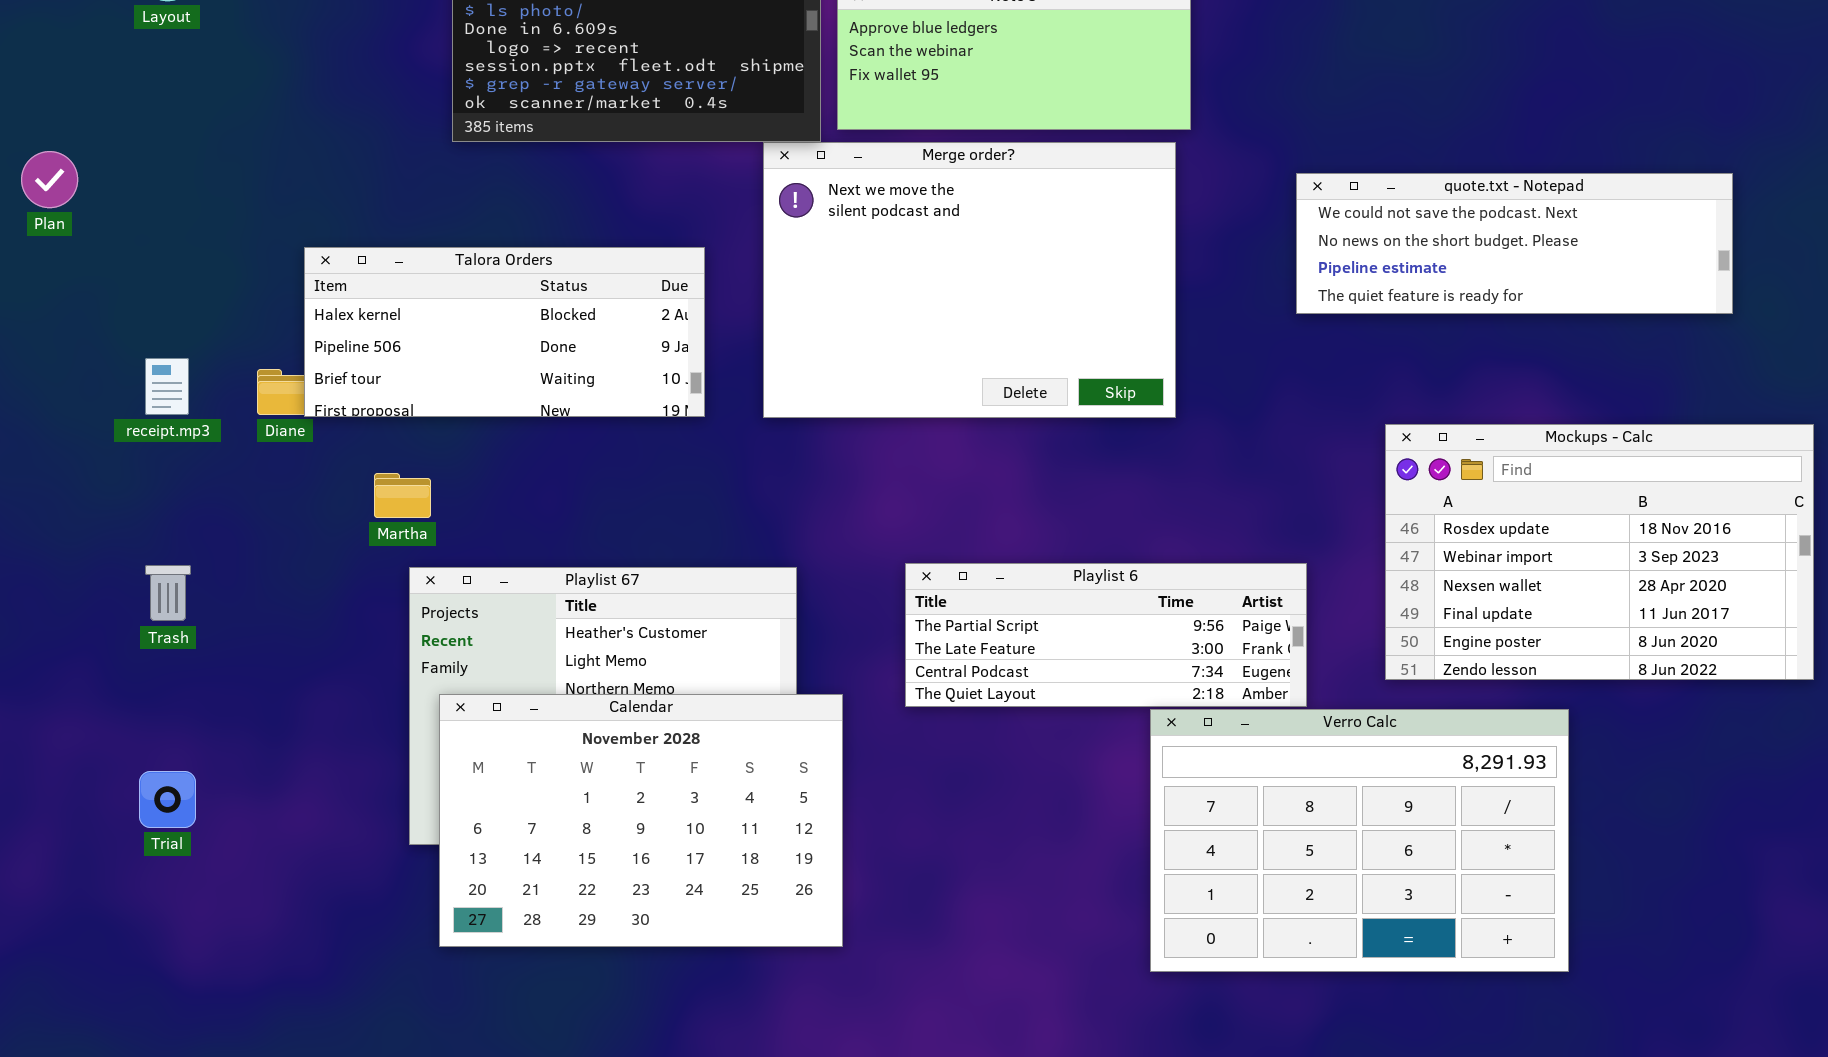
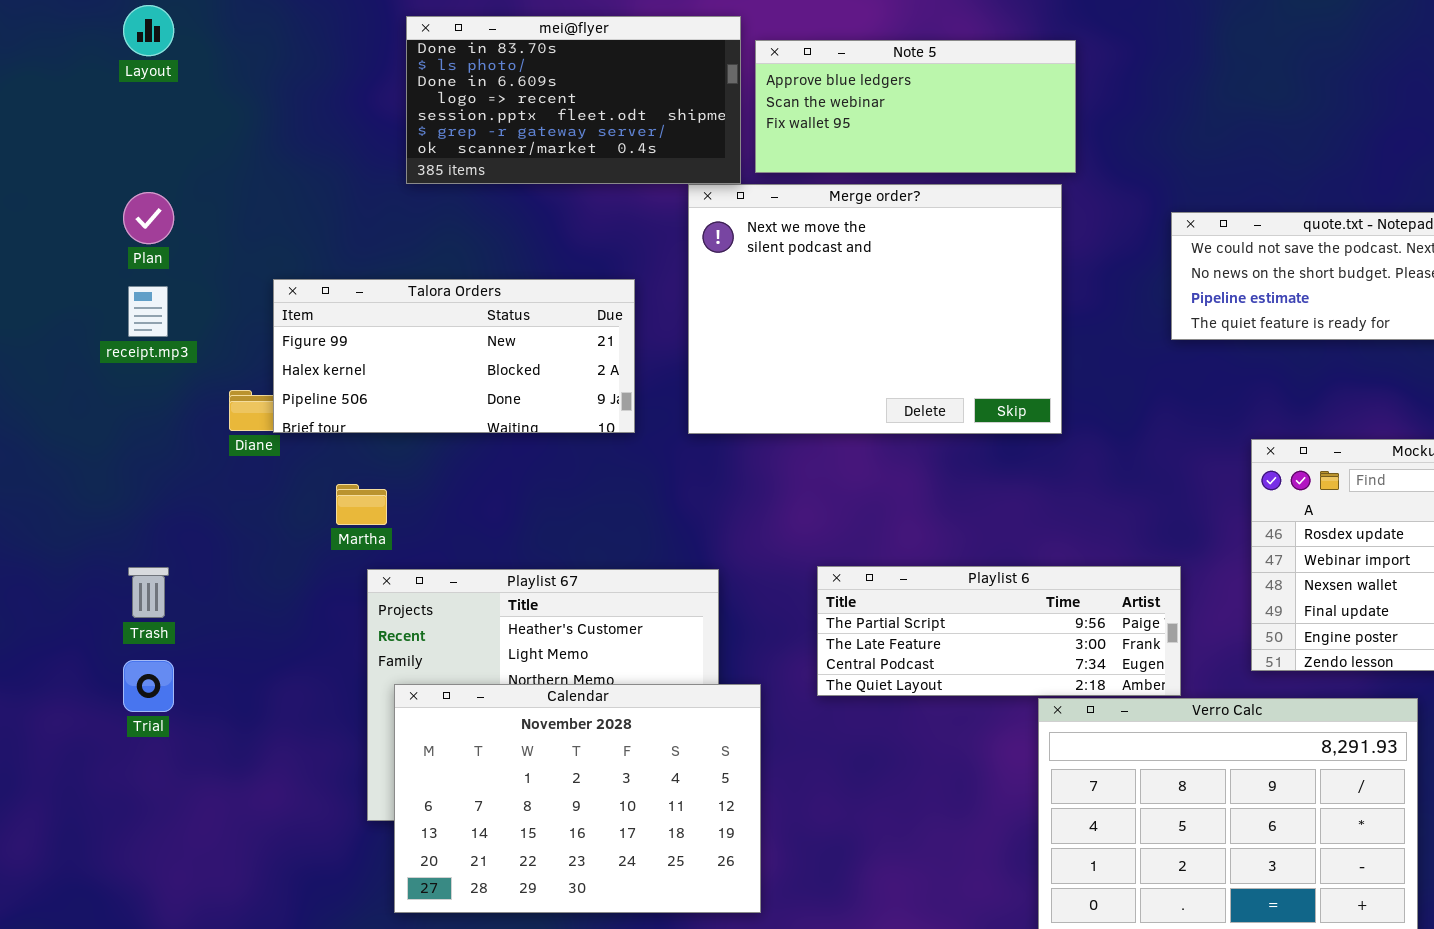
Plan: [21,151,78,208] -> [123,192,174,244], moved
Talora Orders: [304,247,705,417] -> [273,279,635,433], scrolled up 1 row
receipt.mp3: [145,358,189,415] -> [128,286,168,337], moved
Trial: [139,771,196,828] -> [123,660,174,712], moved

